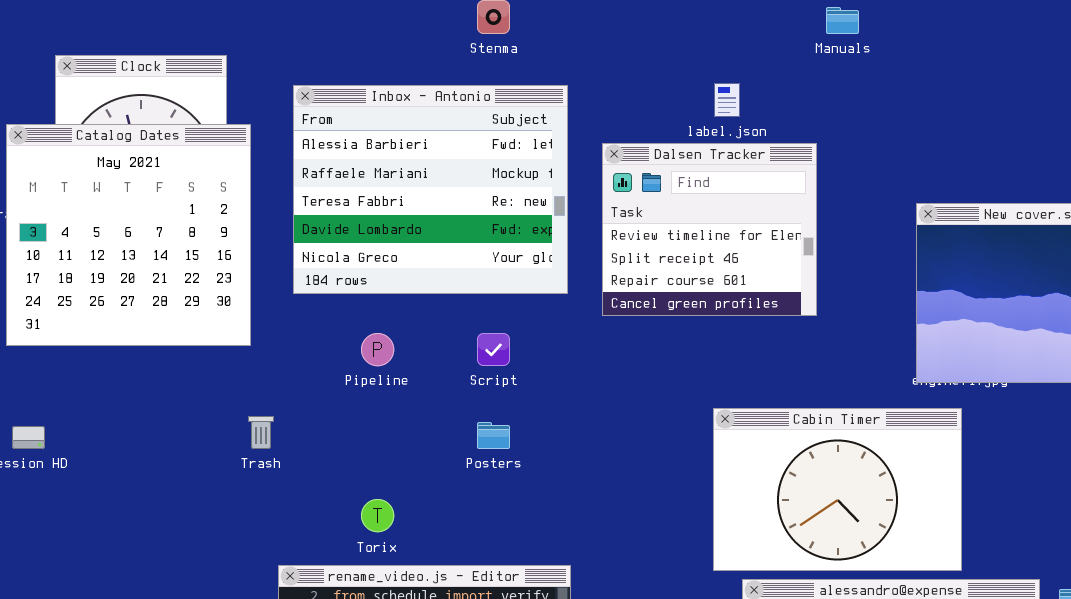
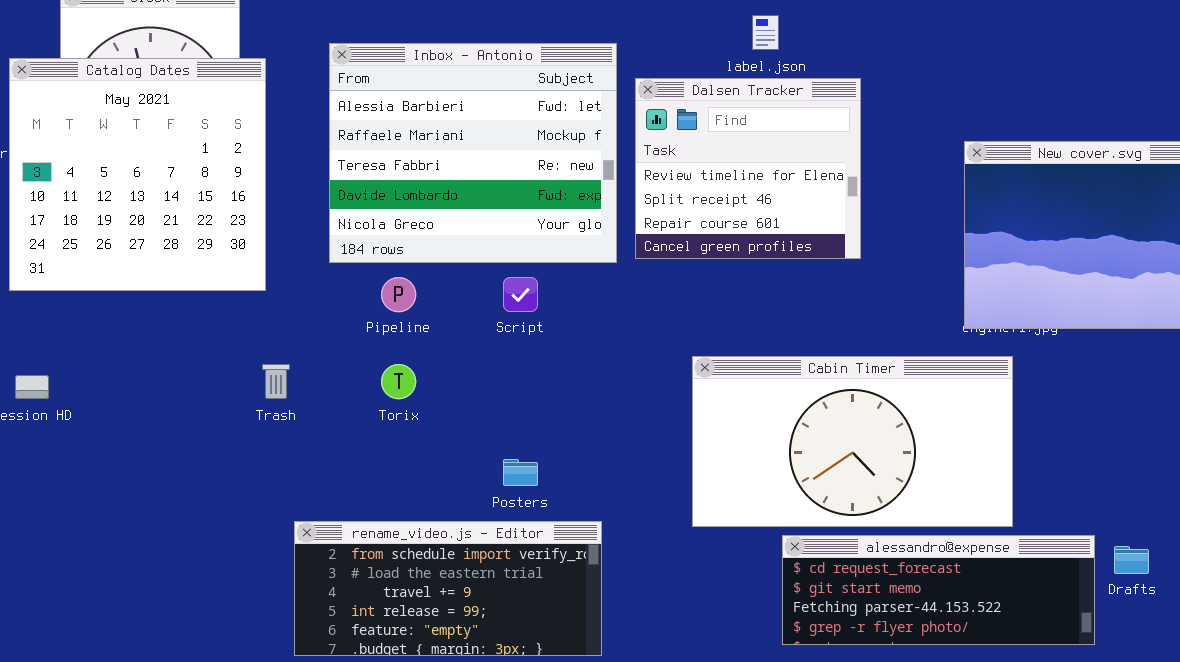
Inbox - Antonio: [293,85,568,294] -> [329,43,617,263], moved
Cabin Timer: [713,408,962,571] -> [692,356,1013,527], resized
Posters: [477,422,510,449] -> [503,459,538,486], moved
Torix: [361,499,394,532] -> [381,364,416,399], moved

